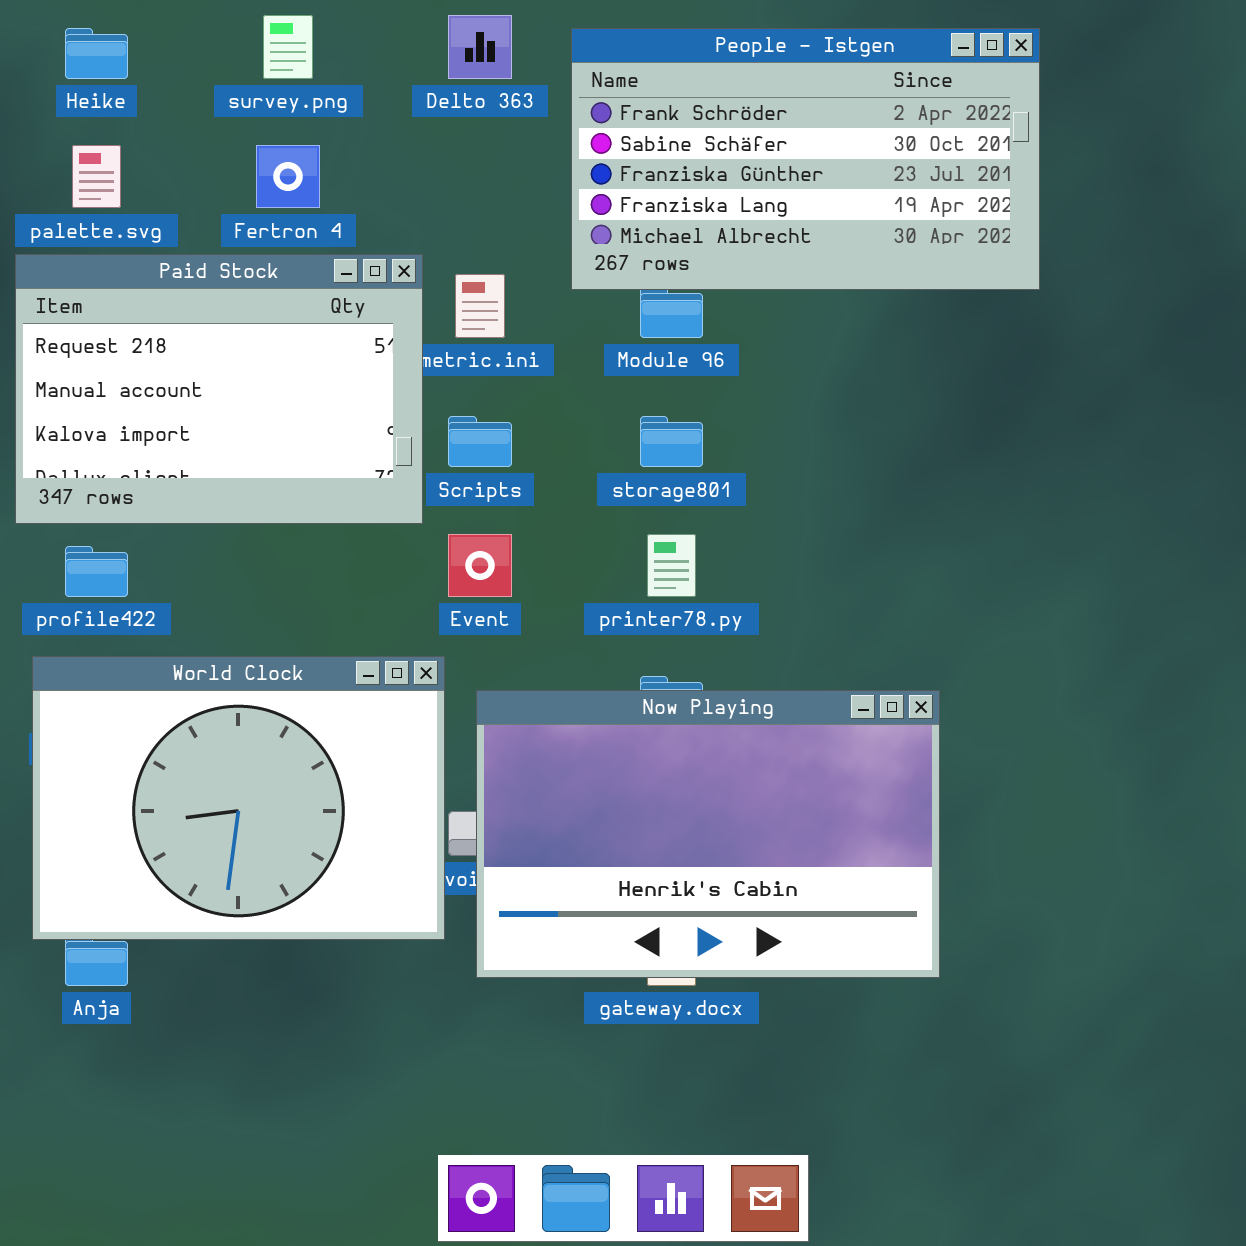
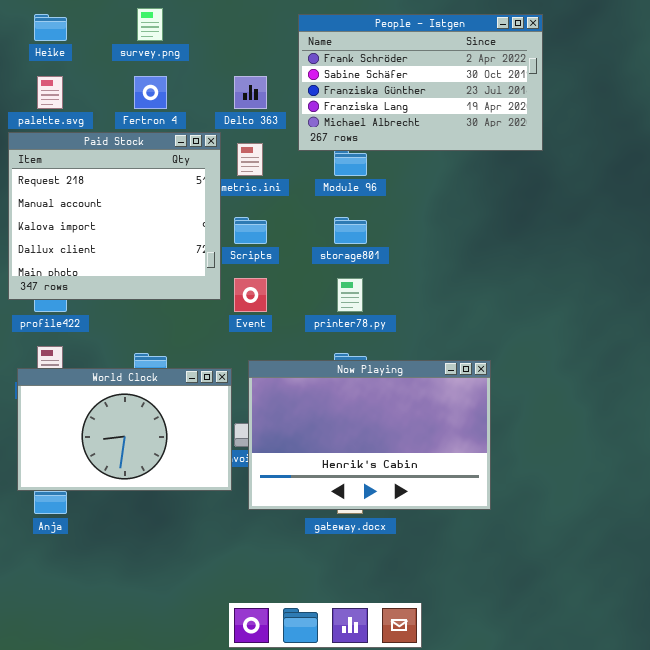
Delto 363: [448,15,512,79] -> [234,76,267,109], moved
Paid Stock: [15,254,423,524] -> [8,132,221,300], resized
World Clock: [32,656,445,940] -> [17,368,232,491], resized

